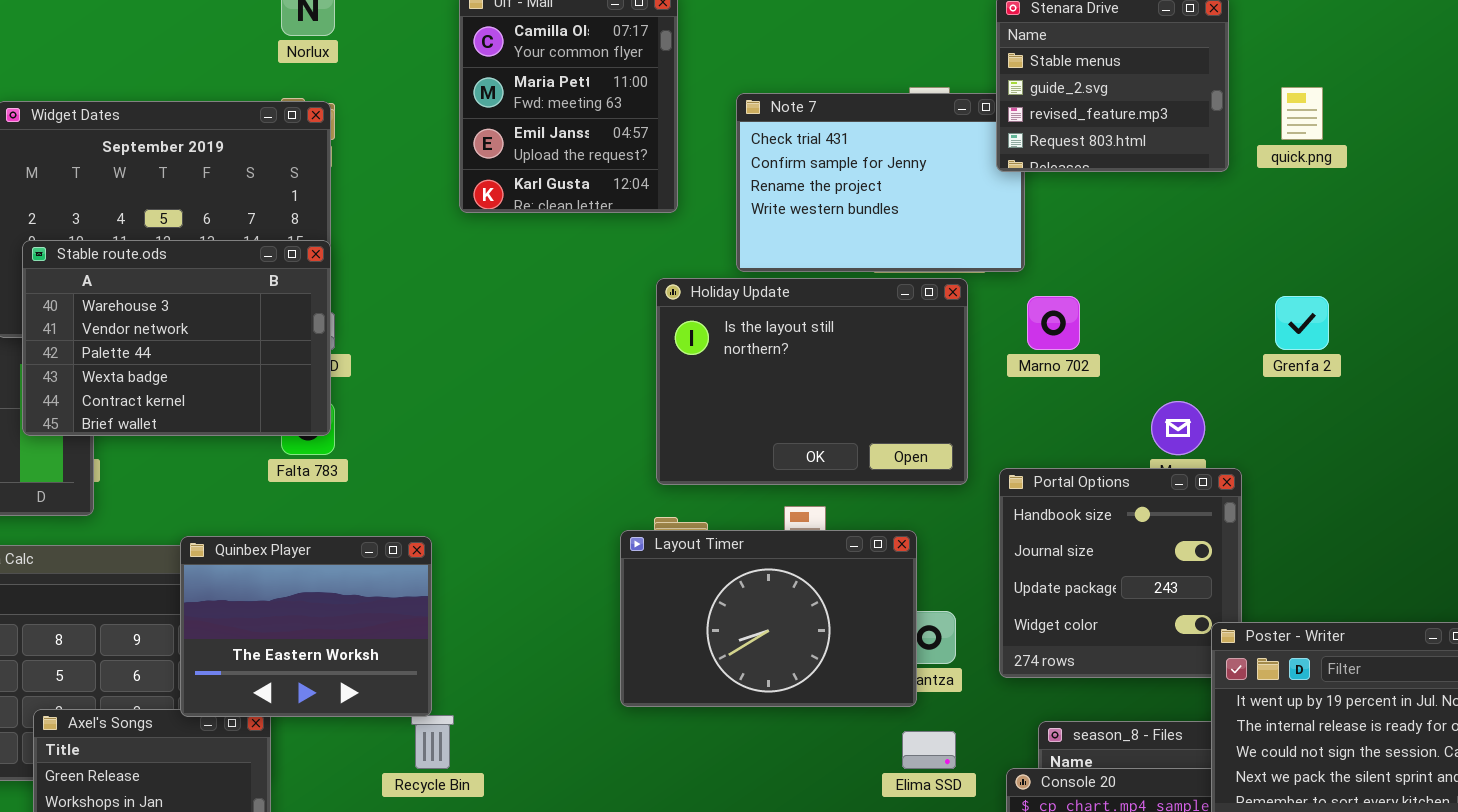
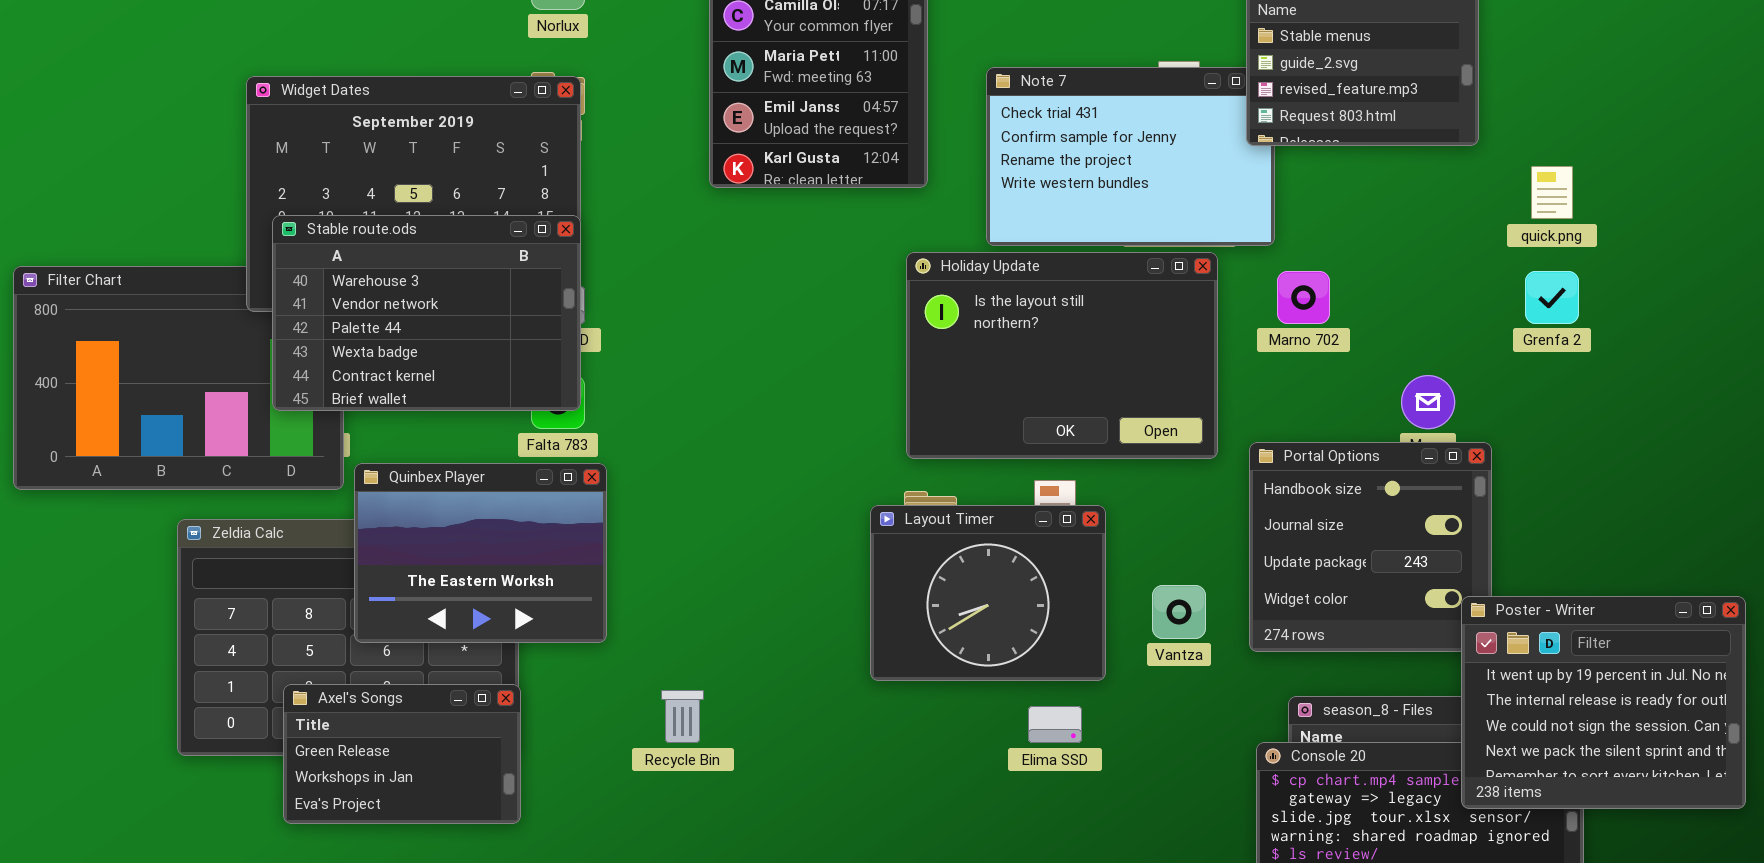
quick.png: [1281,87,1323,140] -> [1531,166,1573,219], moved
Layout Timer: [620,530,917,707] -> [870,505,1106,681], resized
Quinbex Player: [180,536,432,717] -> [354,463,607,643], moved
Elima SSD: [902,731,956,769] -> [1028,706,1082,743], moved

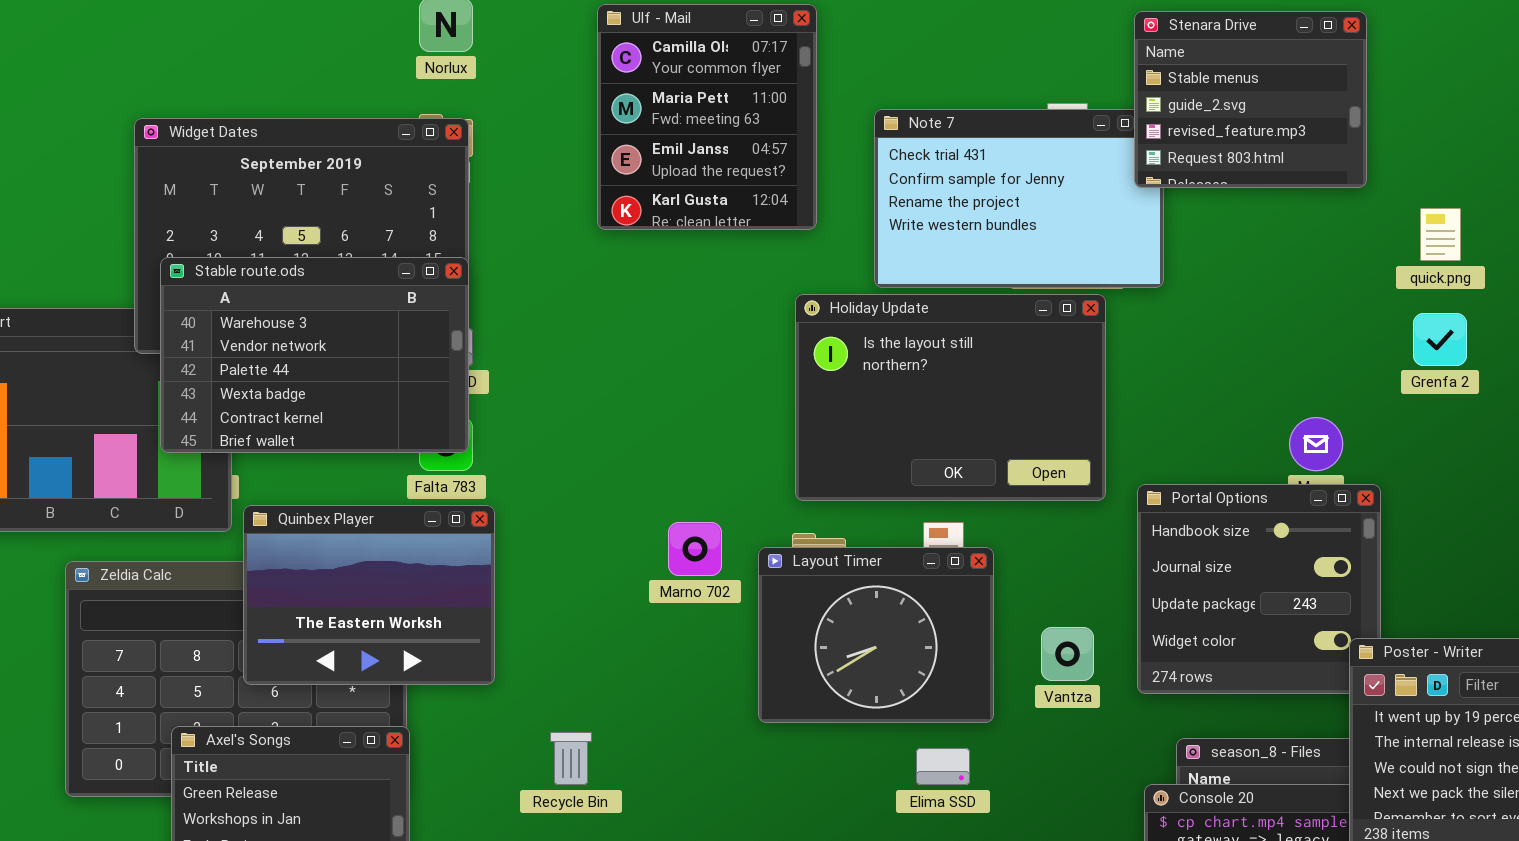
Marno 702: [1277,271,1330,324] -> [668,522,722,576], moved

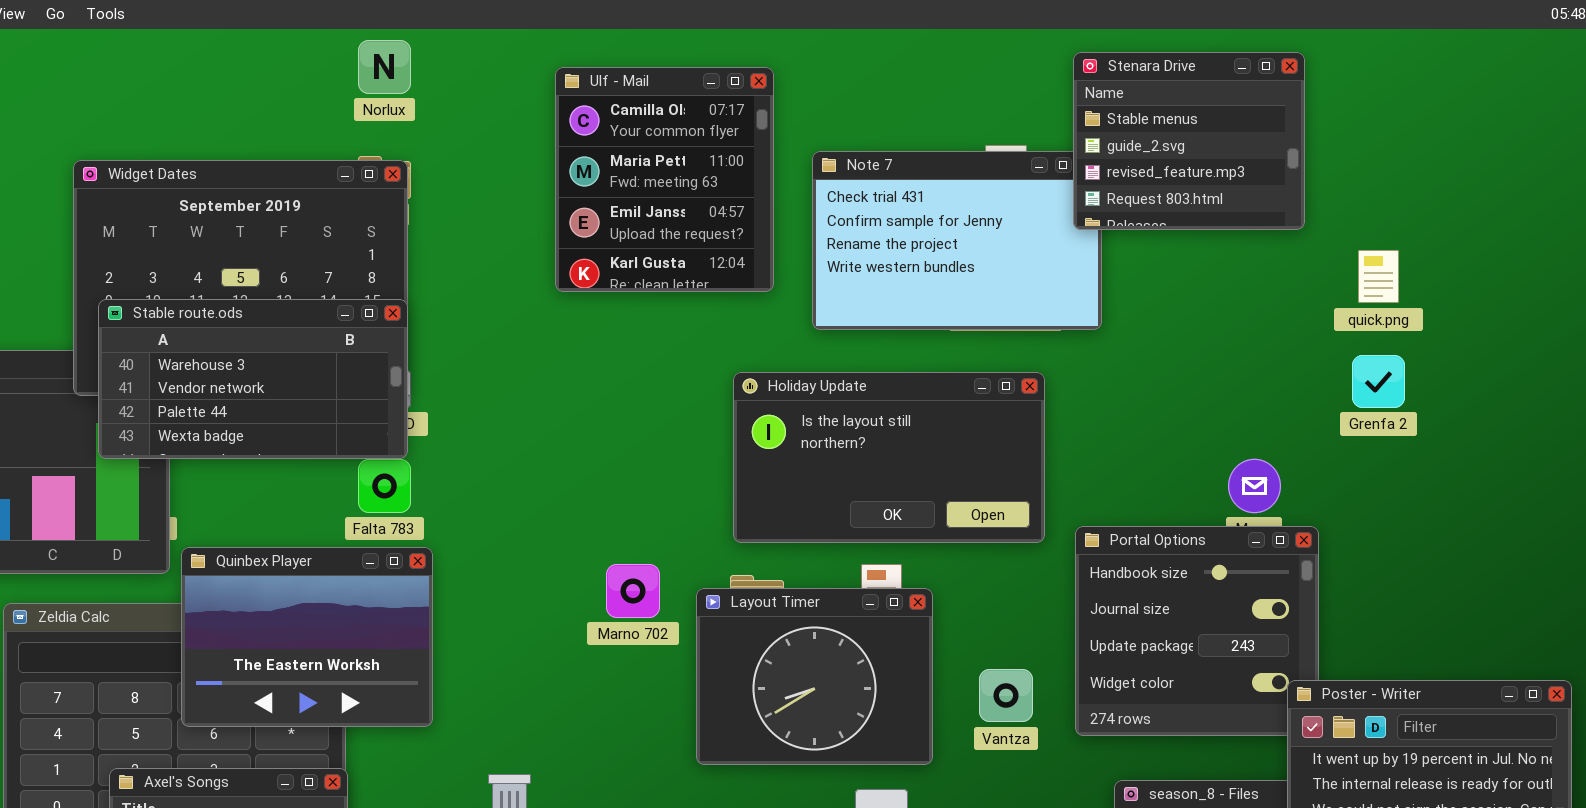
Ulf - Mail: [597,4,817,230] -> [555,67,774,292], moved
Stable route.ods: [160,257,469,453] -> [98,299,408,459], resized
Holiday Update: [795,294,1106,501] -> [733,372,1045,543], resized

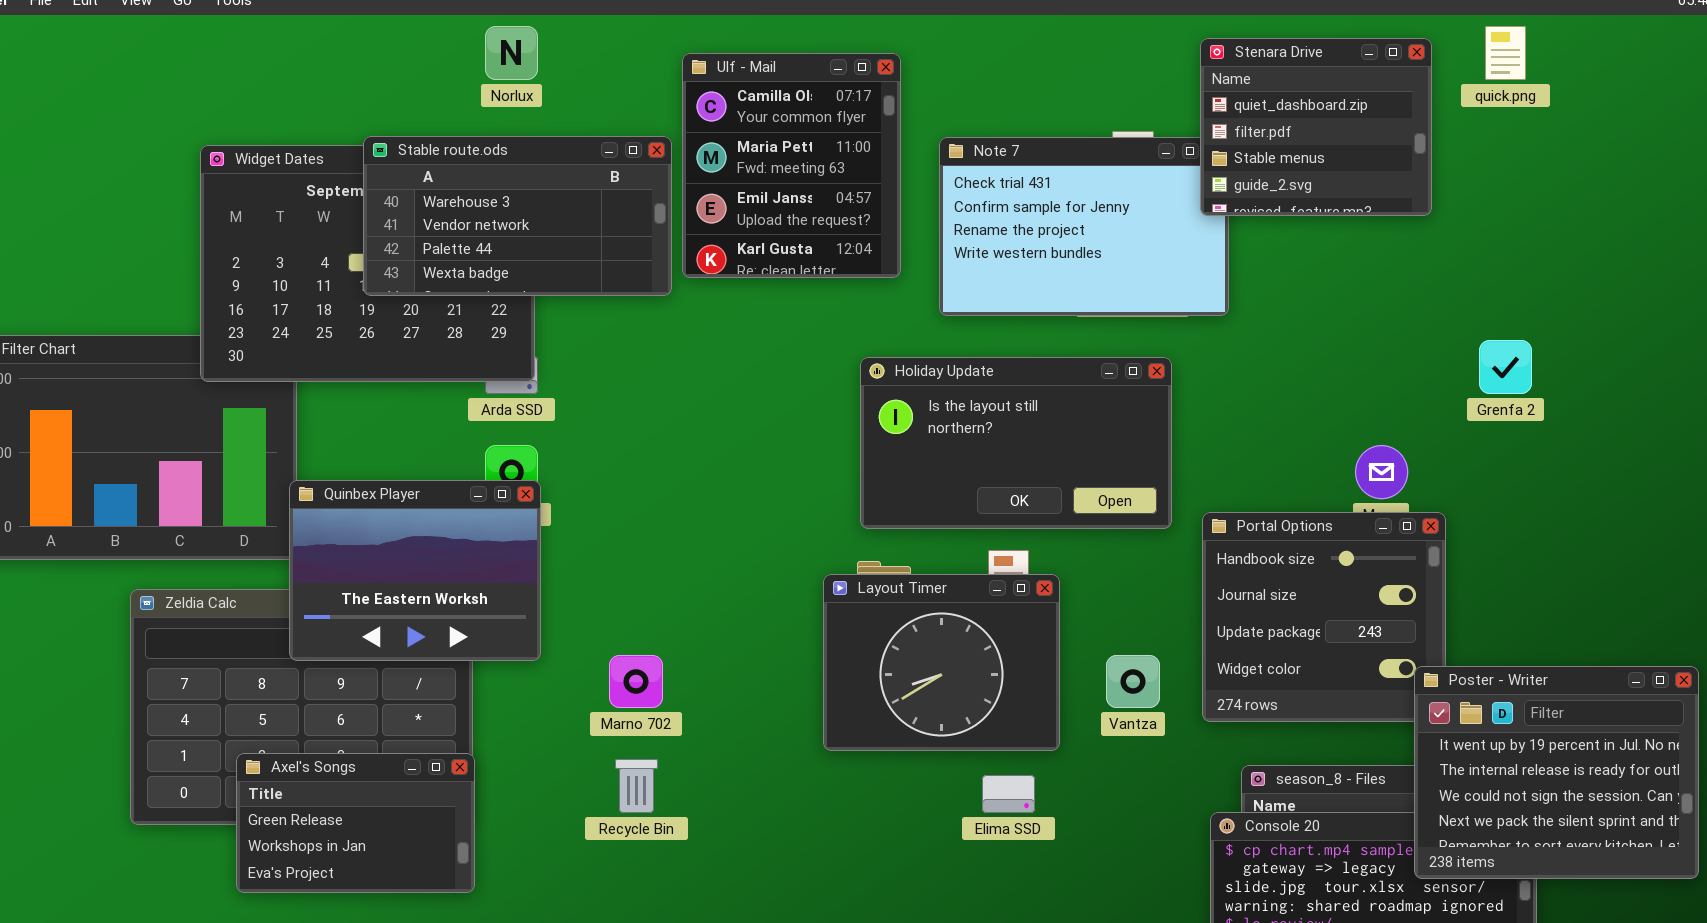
Stenara Drive: [1073,52,1305,230] -> [1200,38,1432,216], scrolled up 2 rows
quick.png: [1358,250,1399,303] -> [1485,26,1526,80], moved
Stable route.ods: [98,299,408,459] -> [363,136,672,296], moved
Quinbex Player: [181,547,433,727] -> [289,480,541,661], moved
Marno 702: [606,564,660,618] -> [609,655,663,708], moved

